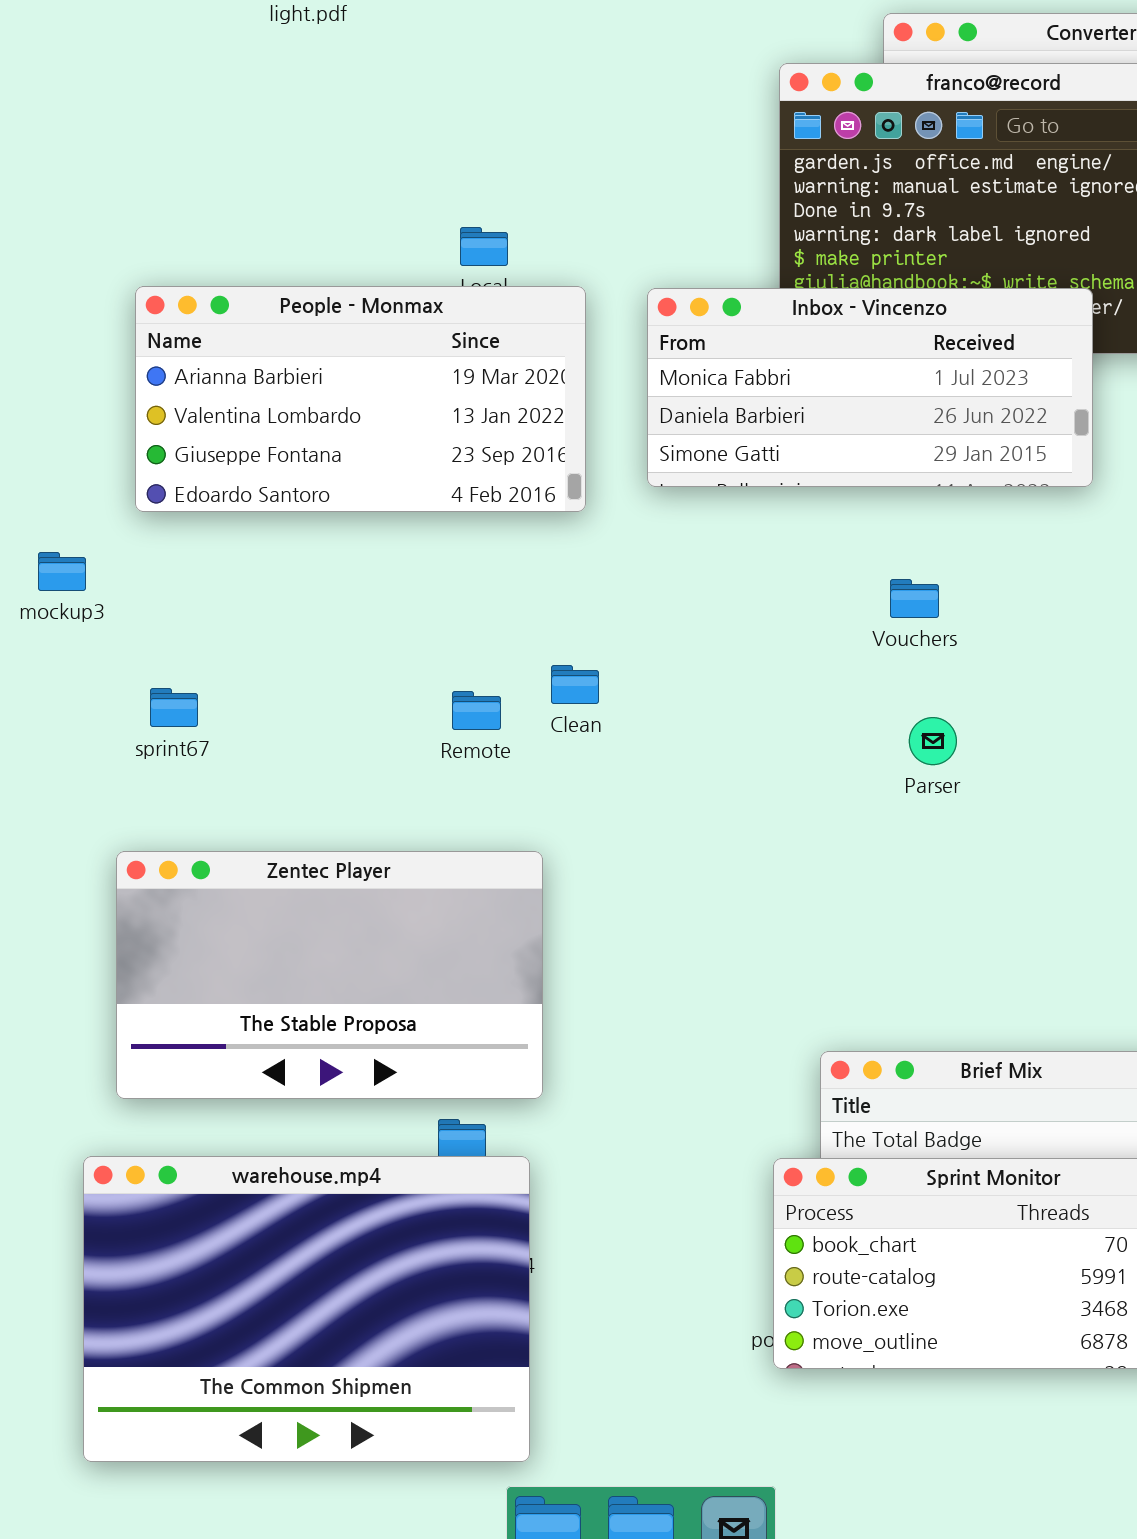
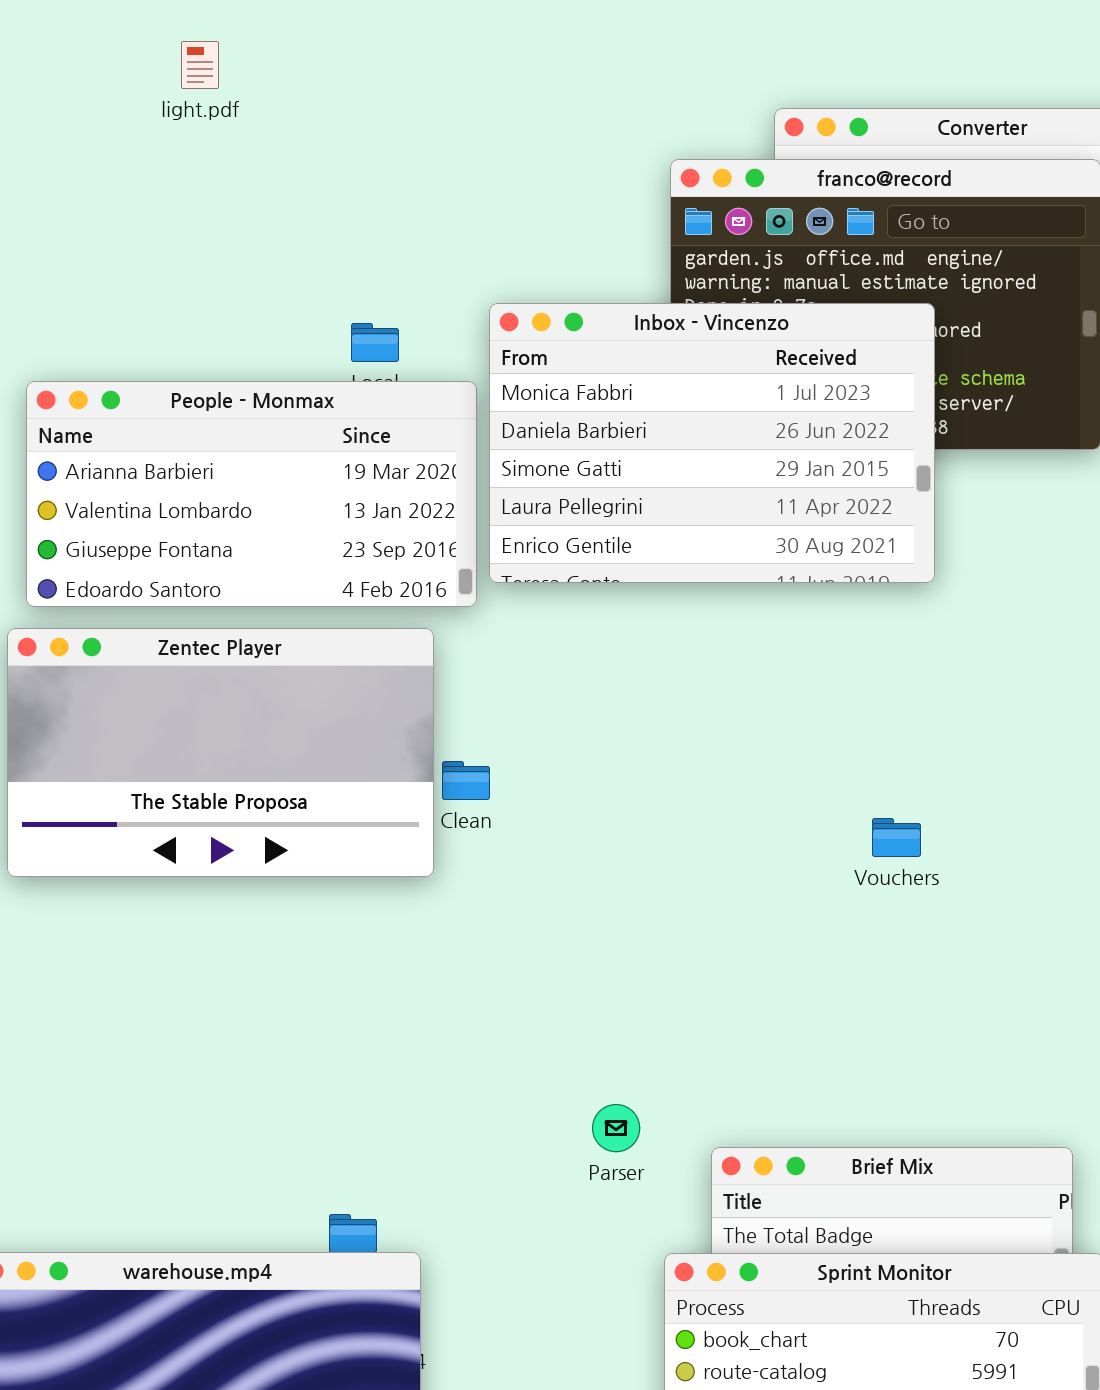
Inbox - Vincenzo: [647,288,1093,487] -> [489,303,935,583], moved, resized
Vouchers: [890,579,939,618] -> [872,818,921,857], moved
Parser: [909,717,957,765] -> [592,1104,640,1152], moved
Zentec Player: [116,851,543,1099] -> [7,628,434,877], moved

